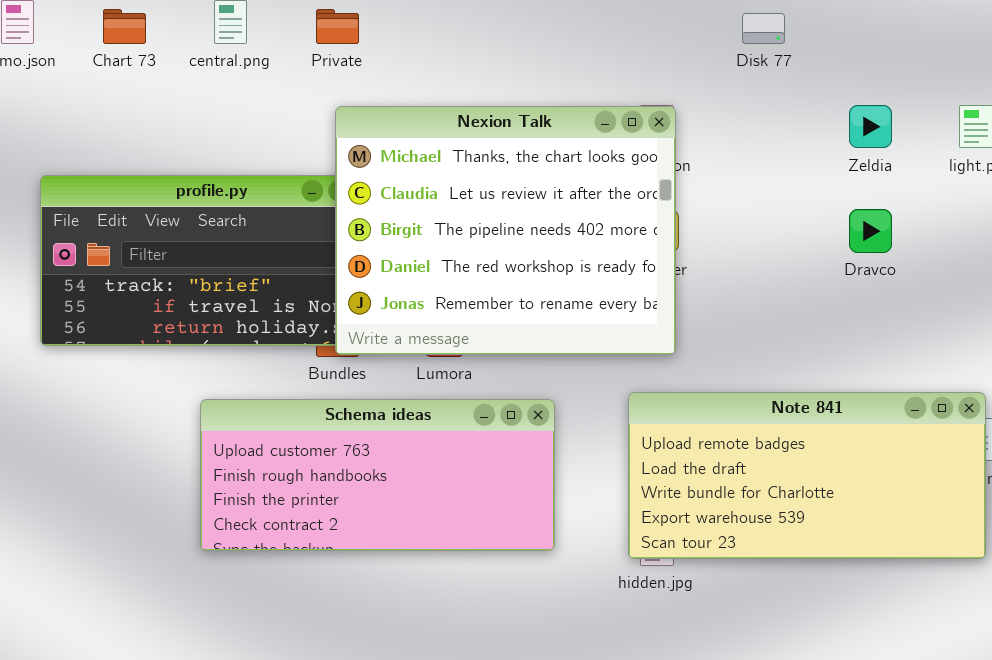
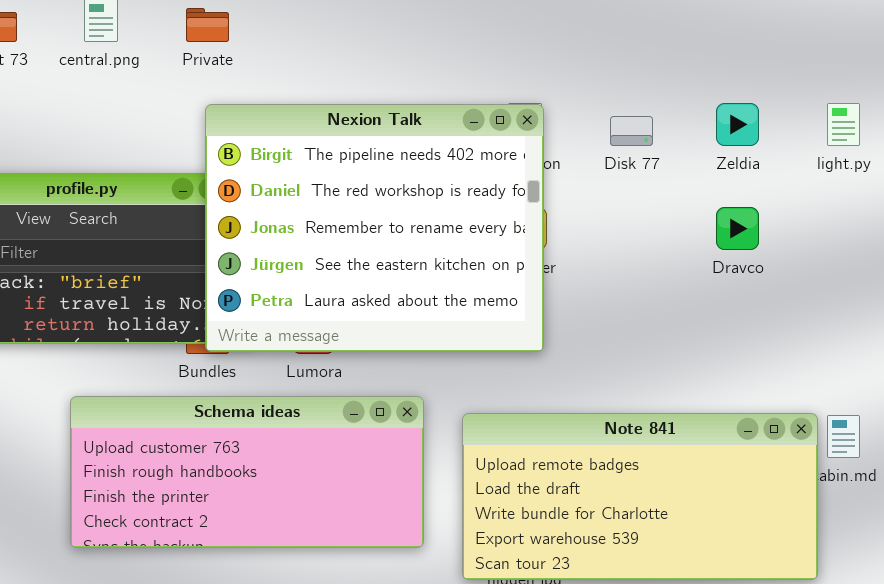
Disk 77: [742,13,785,44] -> [610,116,653,146], moved
Nexion Talk: [335,106,676,355] -> [205,104,544,352], scrolled down 2 rows
Note 841: [628,392,986,559] -> [462,413,818,580], moved

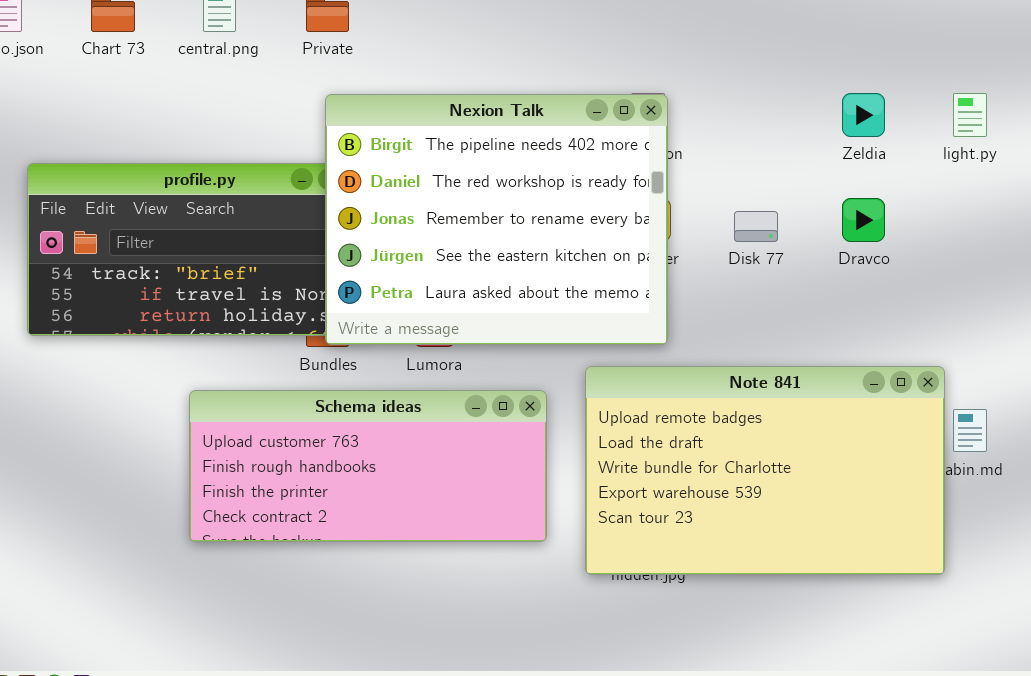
Disk 77: [610,116,653,146] -> [734,211,778,242], moved
Note 841: [462,413,818,580] -> [585,366,945,575], resized

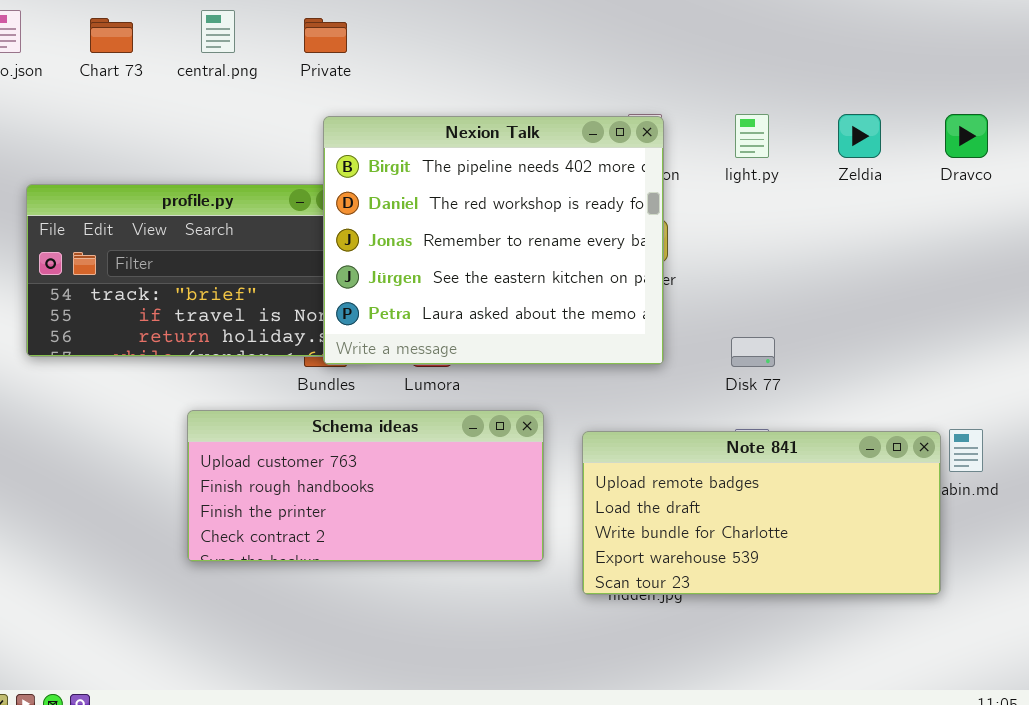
light.py: [953,93,987,137] -> [735,114,769,158], moved
Dravco: [842,198,885,242] -> [945,114,988,158], moved
Disk 77: [734,211,778,242] -> [731,337,775,367], moved
Note 841: [585,366,945,575] -> [582,431,941,595], resized

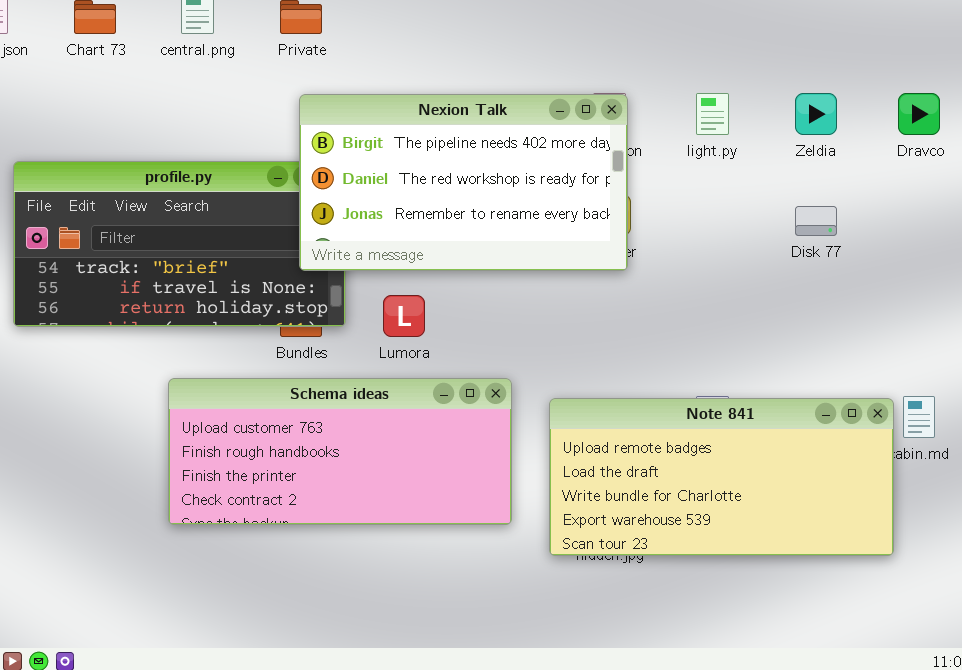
Nexion Talk: [323,116,664,365] -> [299,94,628,271], resized
Disk 77: [731,337,775,367] -> [795,206,837,236], moved

